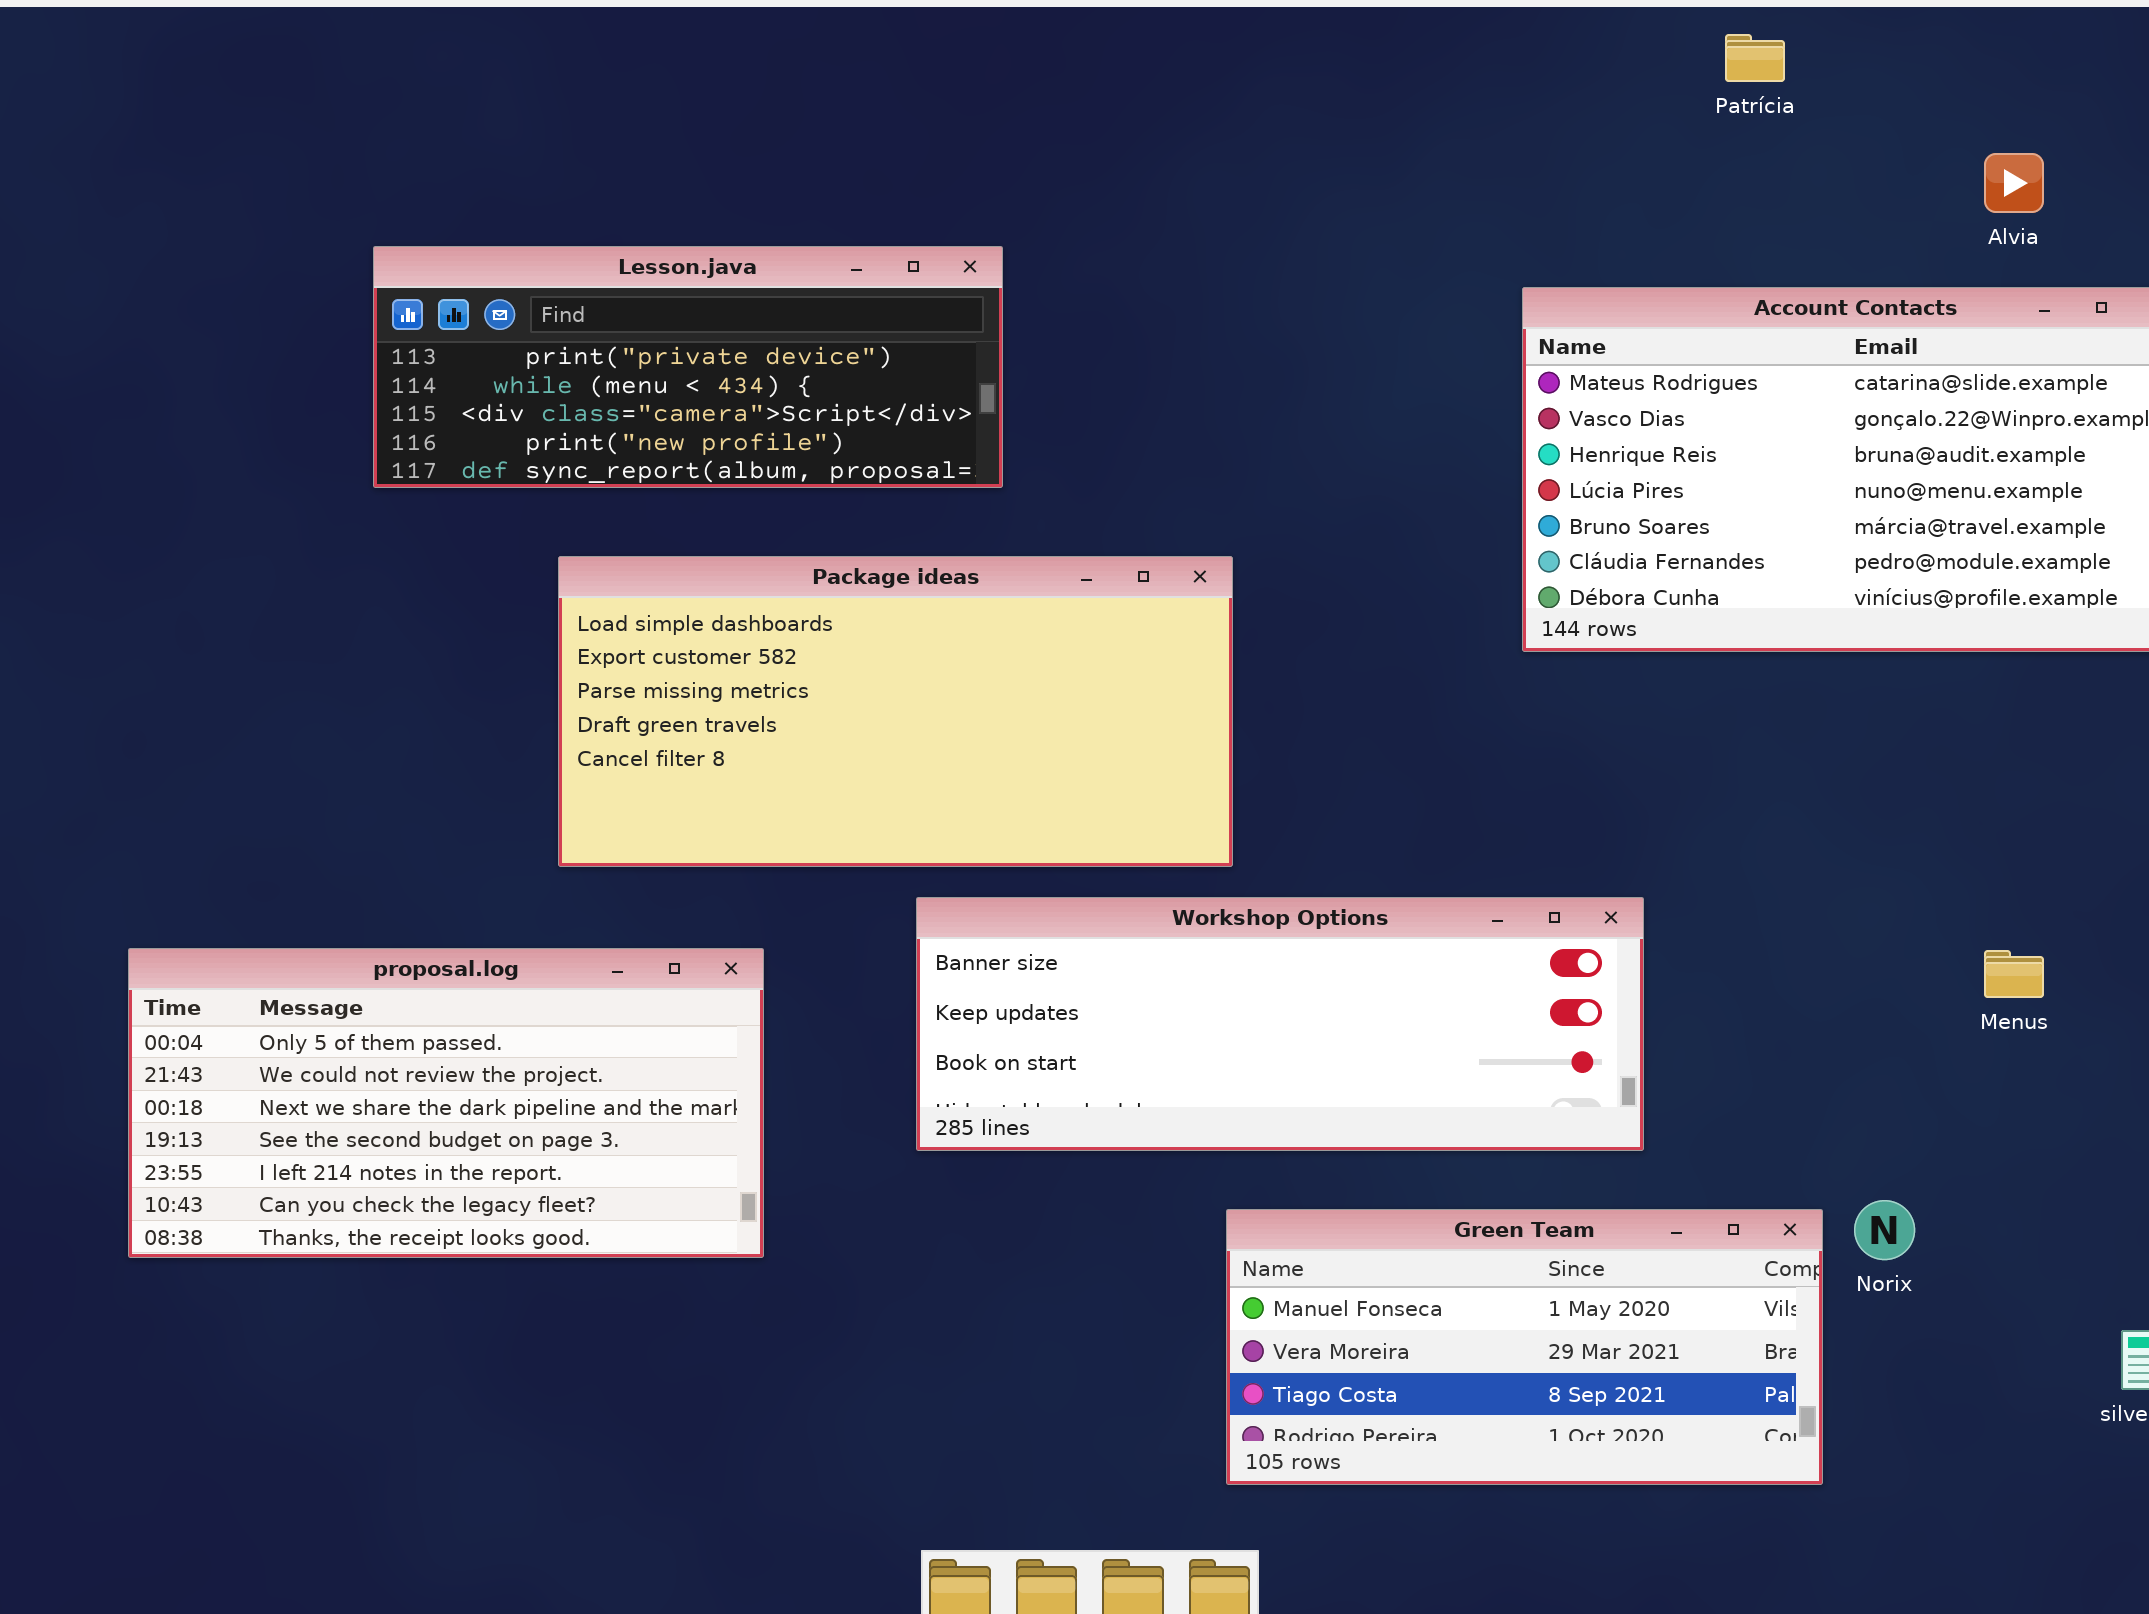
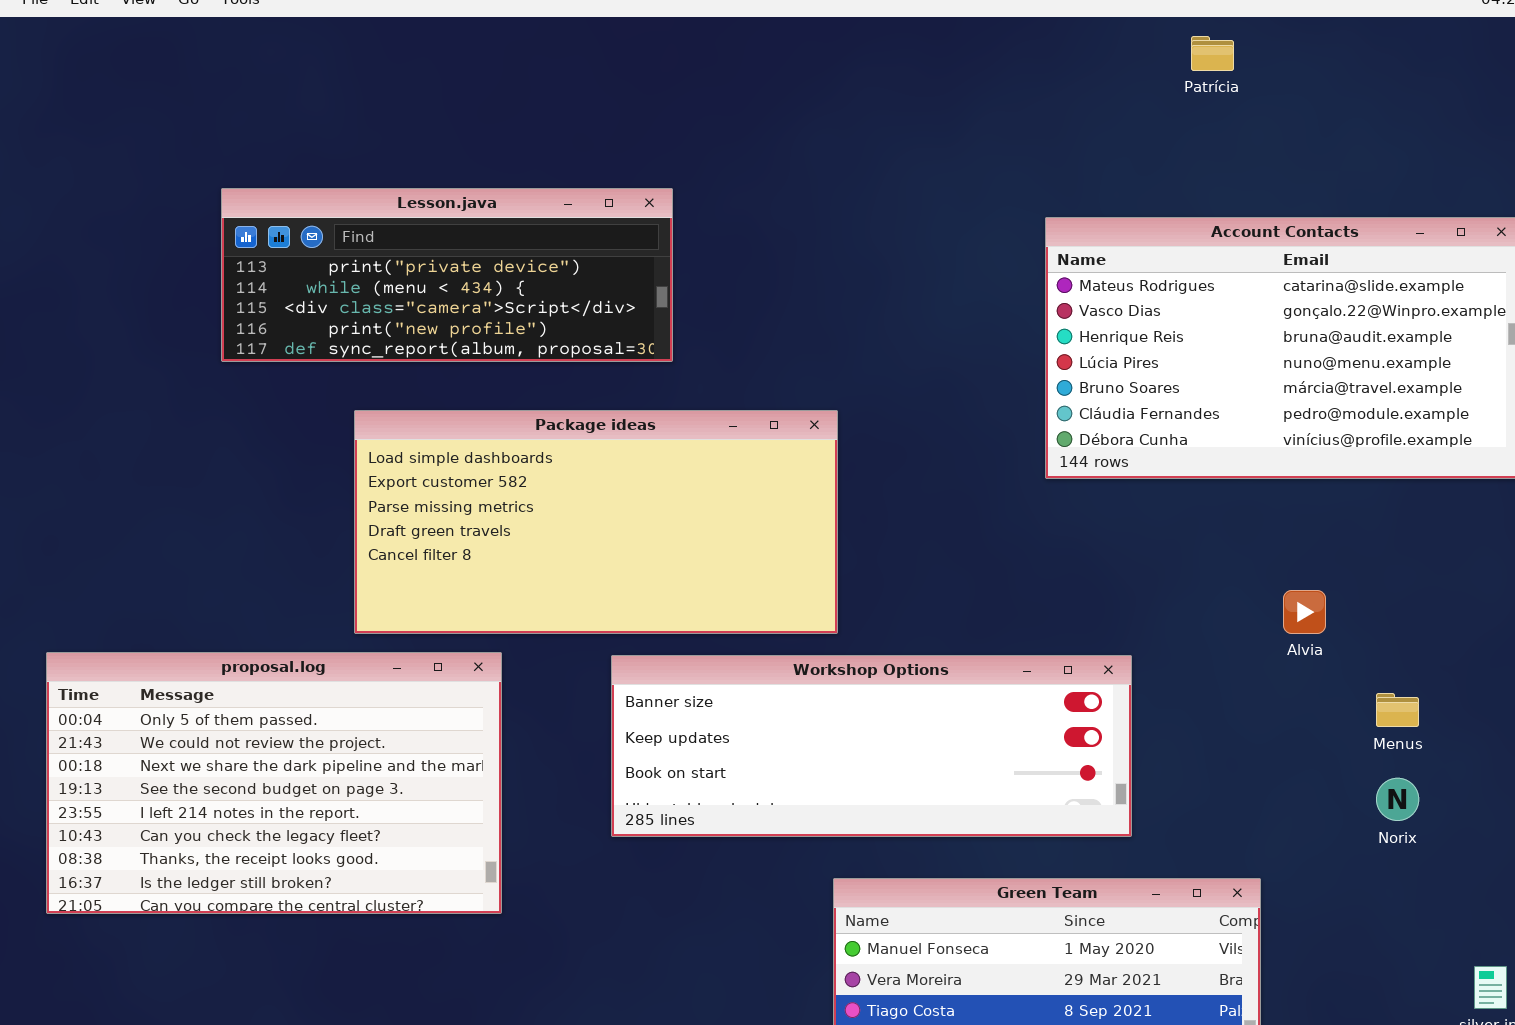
Alvia: [1984,153,2044,213] -> [1283,590,1326,634], moved
proposal.log: [128,948,764,1258] -> [46,652,502,914], resized
Norix: [1854,1200,1915,1260] -> [1376,778,1419,821], moved

